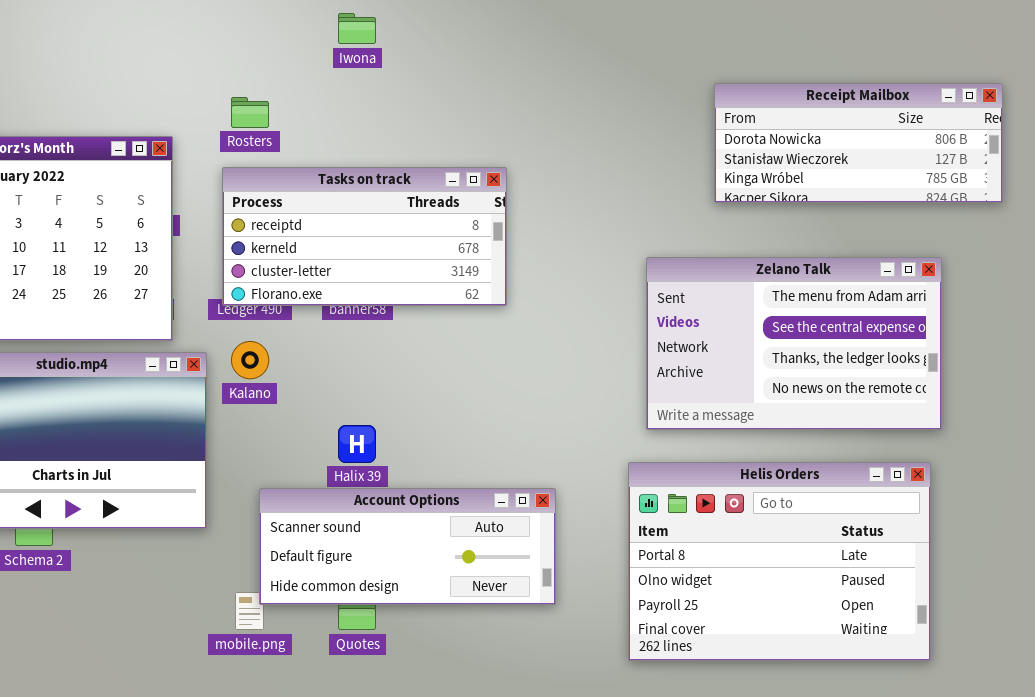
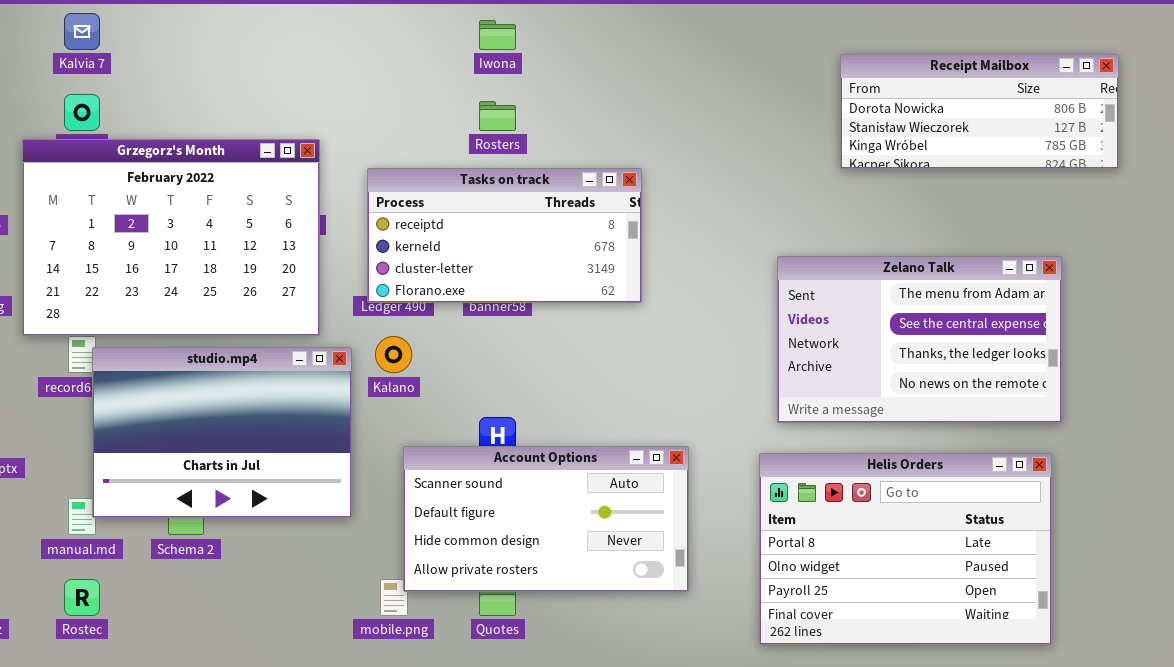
Receipt Mailbox: [714,83,1003,203] -> [840,54,1119,169], moved
Rosters: [231,97,269,128] -> [479,101,516,131], moved
Account Options: [259,488,556,605] -> [403,446,689,592], resized

